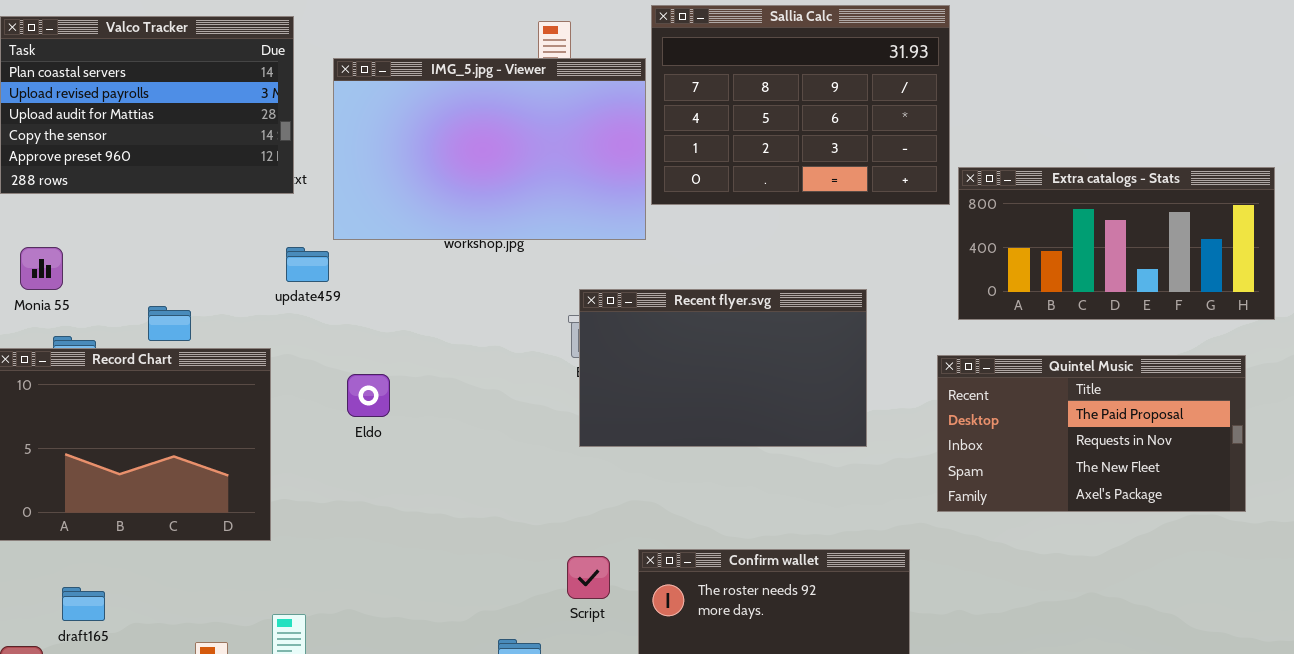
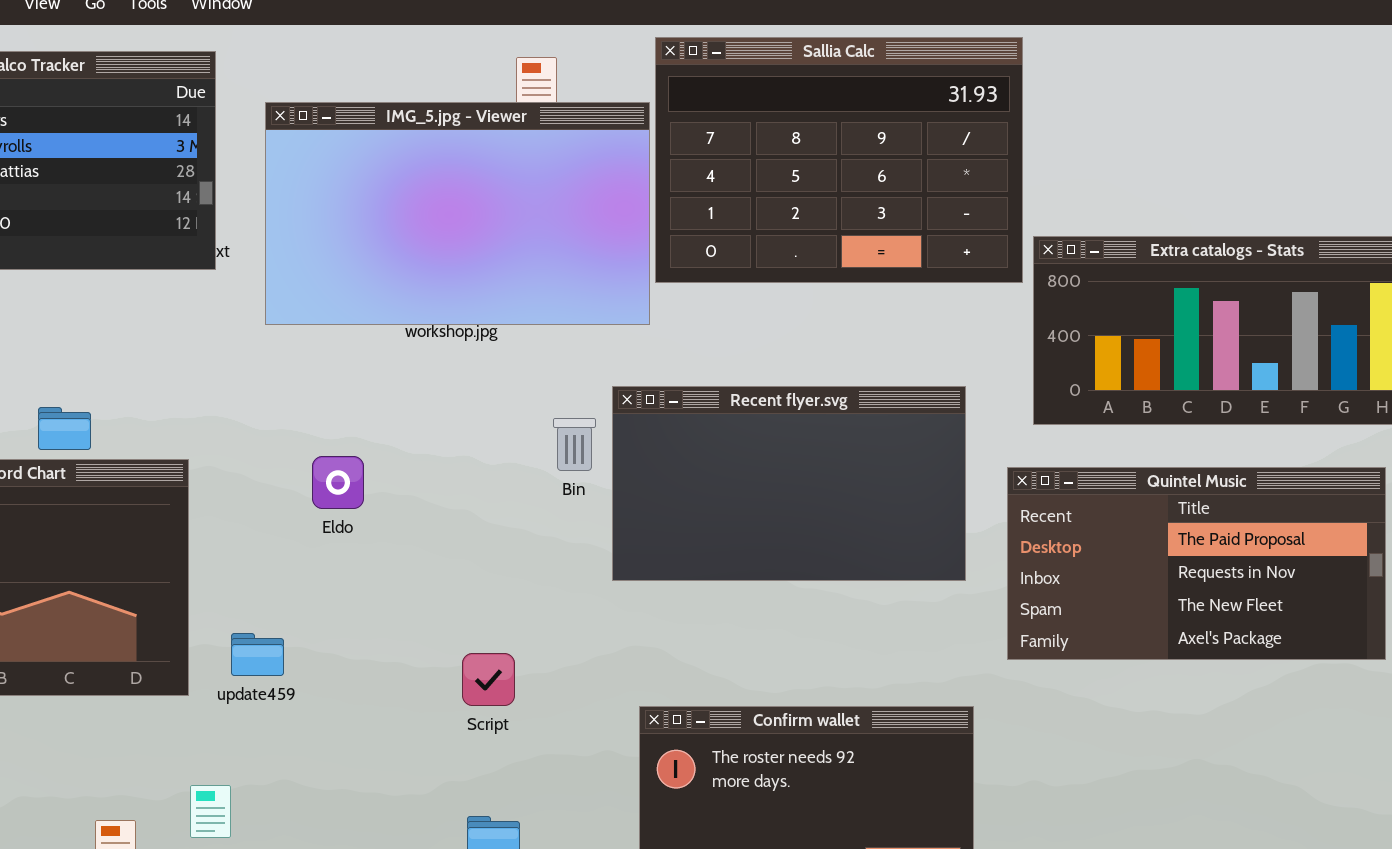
update459: [286,247,329,282] -> [231,633,284,676], moved
Recent flyer.svg: [579,289,867,447] -> [612,386,966,581], moved
Eldo: [347,374,390,417] -> [312,456,364,509], moved
Script: [567,556,610,599] -> [462,653,515,706], moved

